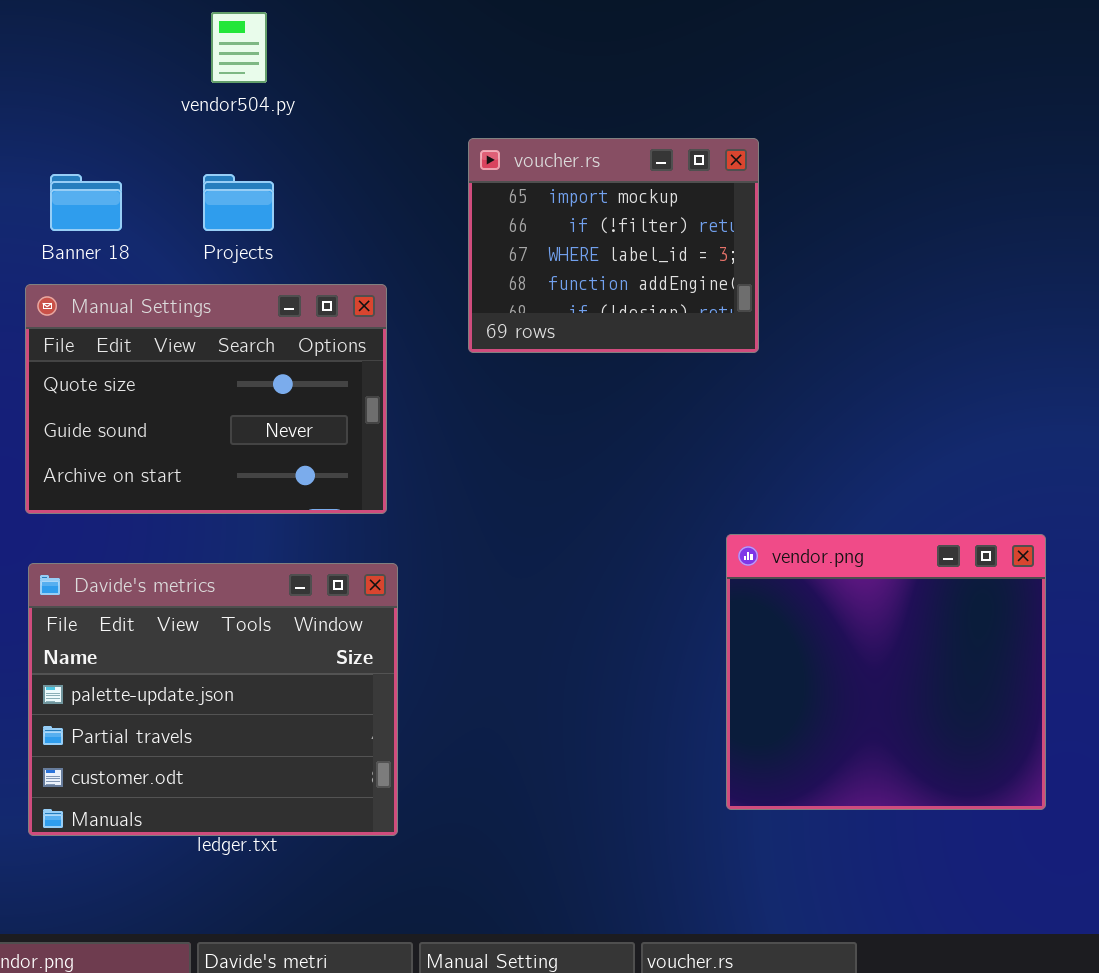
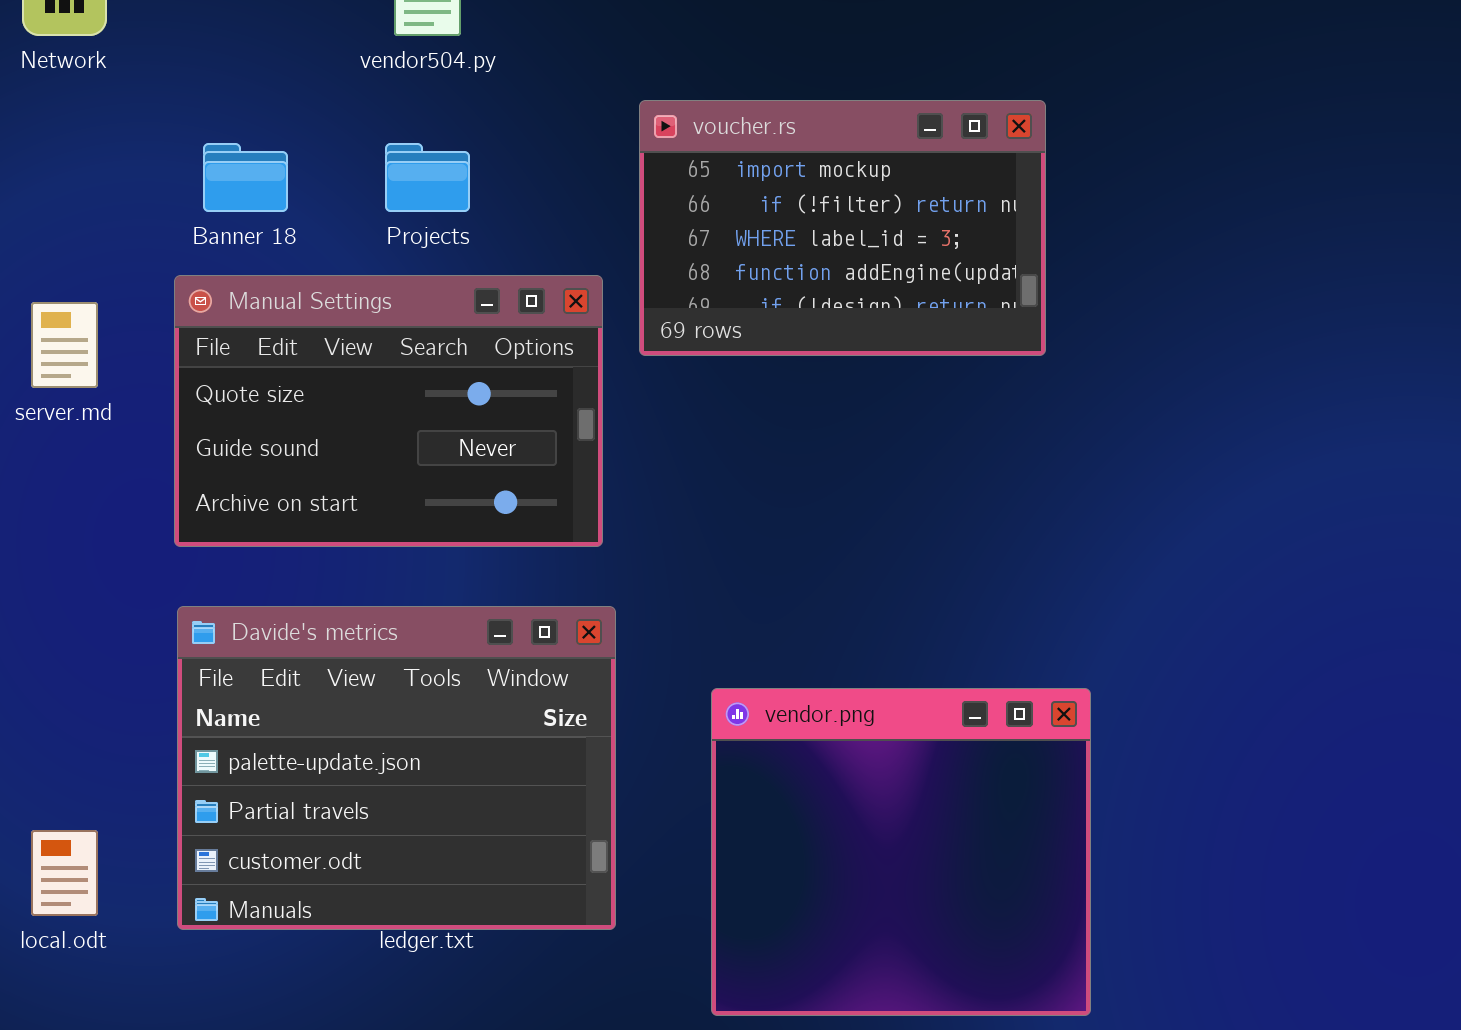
voucher.rs: [468,138,759,353] -> [639,100,1046,356], resized
vendor.png: [726,534,1046,810] -> [711,688,1091,1016], moved

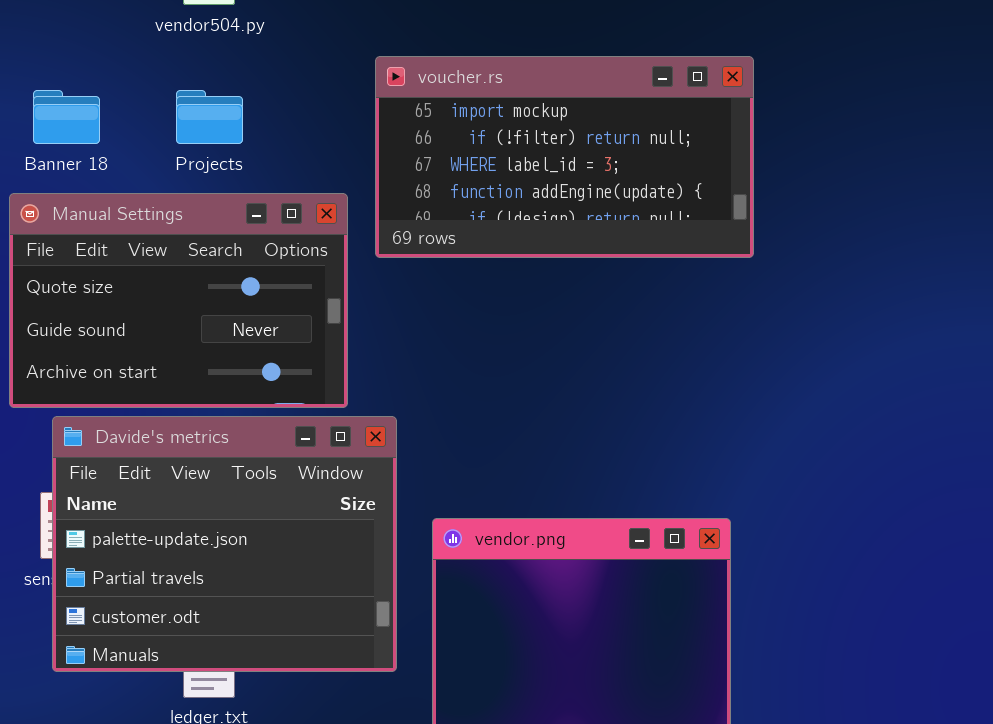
voucher.rs: [639,100,1046,356] -> [375,56,754,258], resized
Davide's metrics: [177,606,616,930] -> [52,416,397,672], moved

